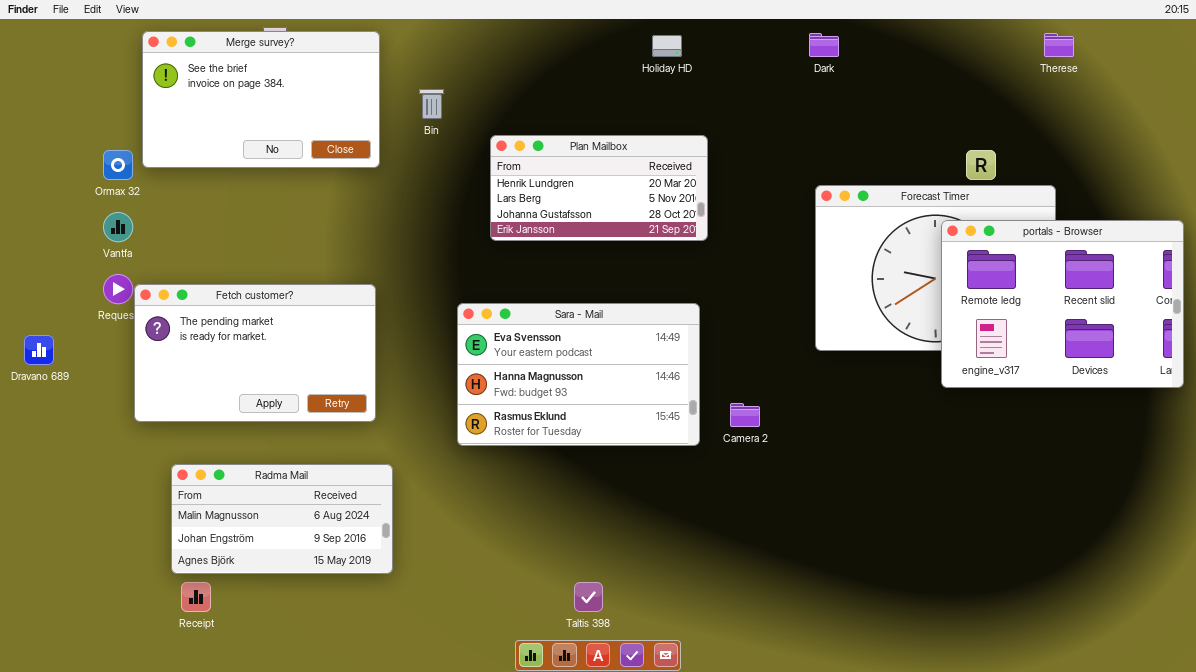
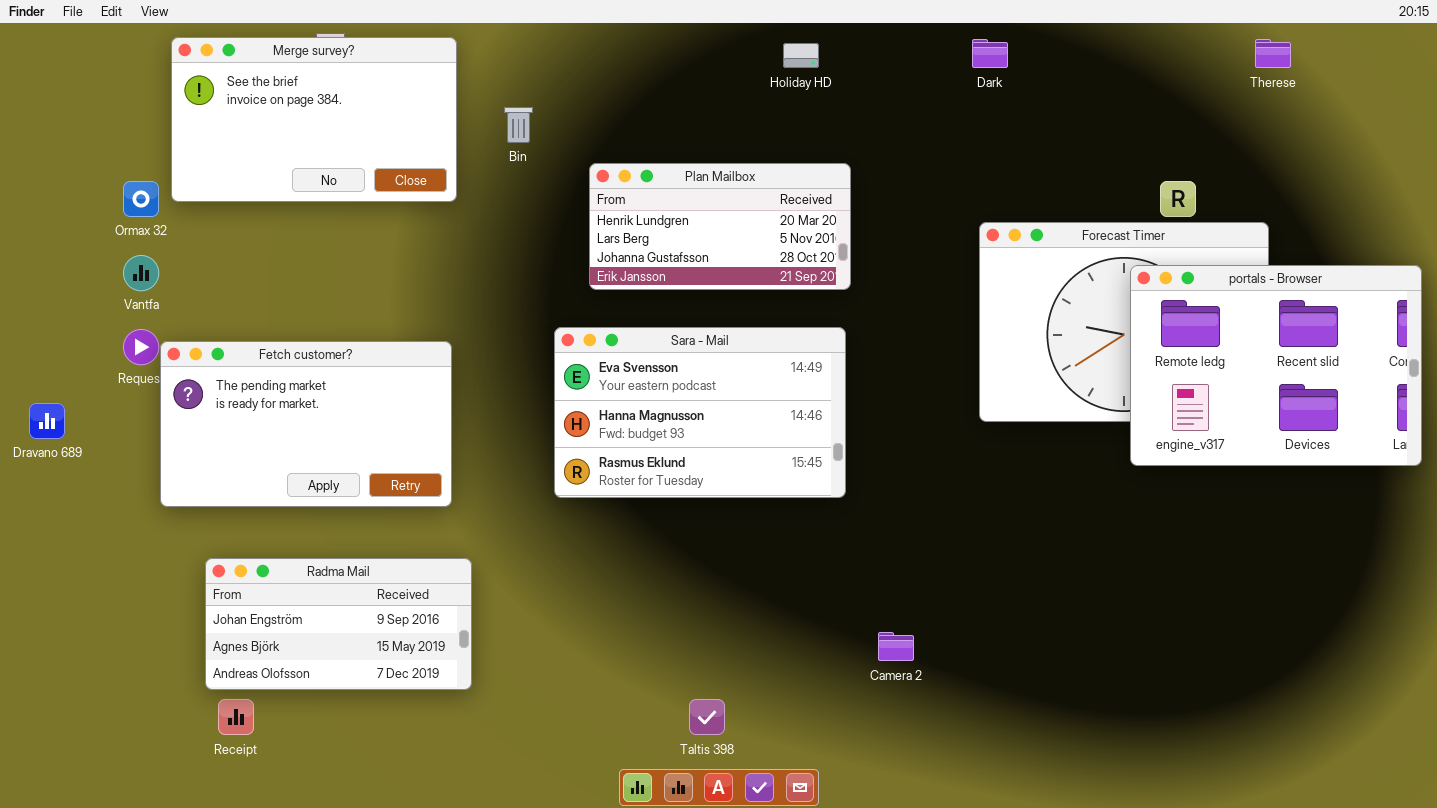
Sara - Mail: [457,303,700,446] -> [554,327,846,498], moved
Camera 2: [730,403,760,427] -> [878,632,914,661], moved
Radma Mail: [171,464,393,574] -> [205,558,472,690], scrolled down 1 row

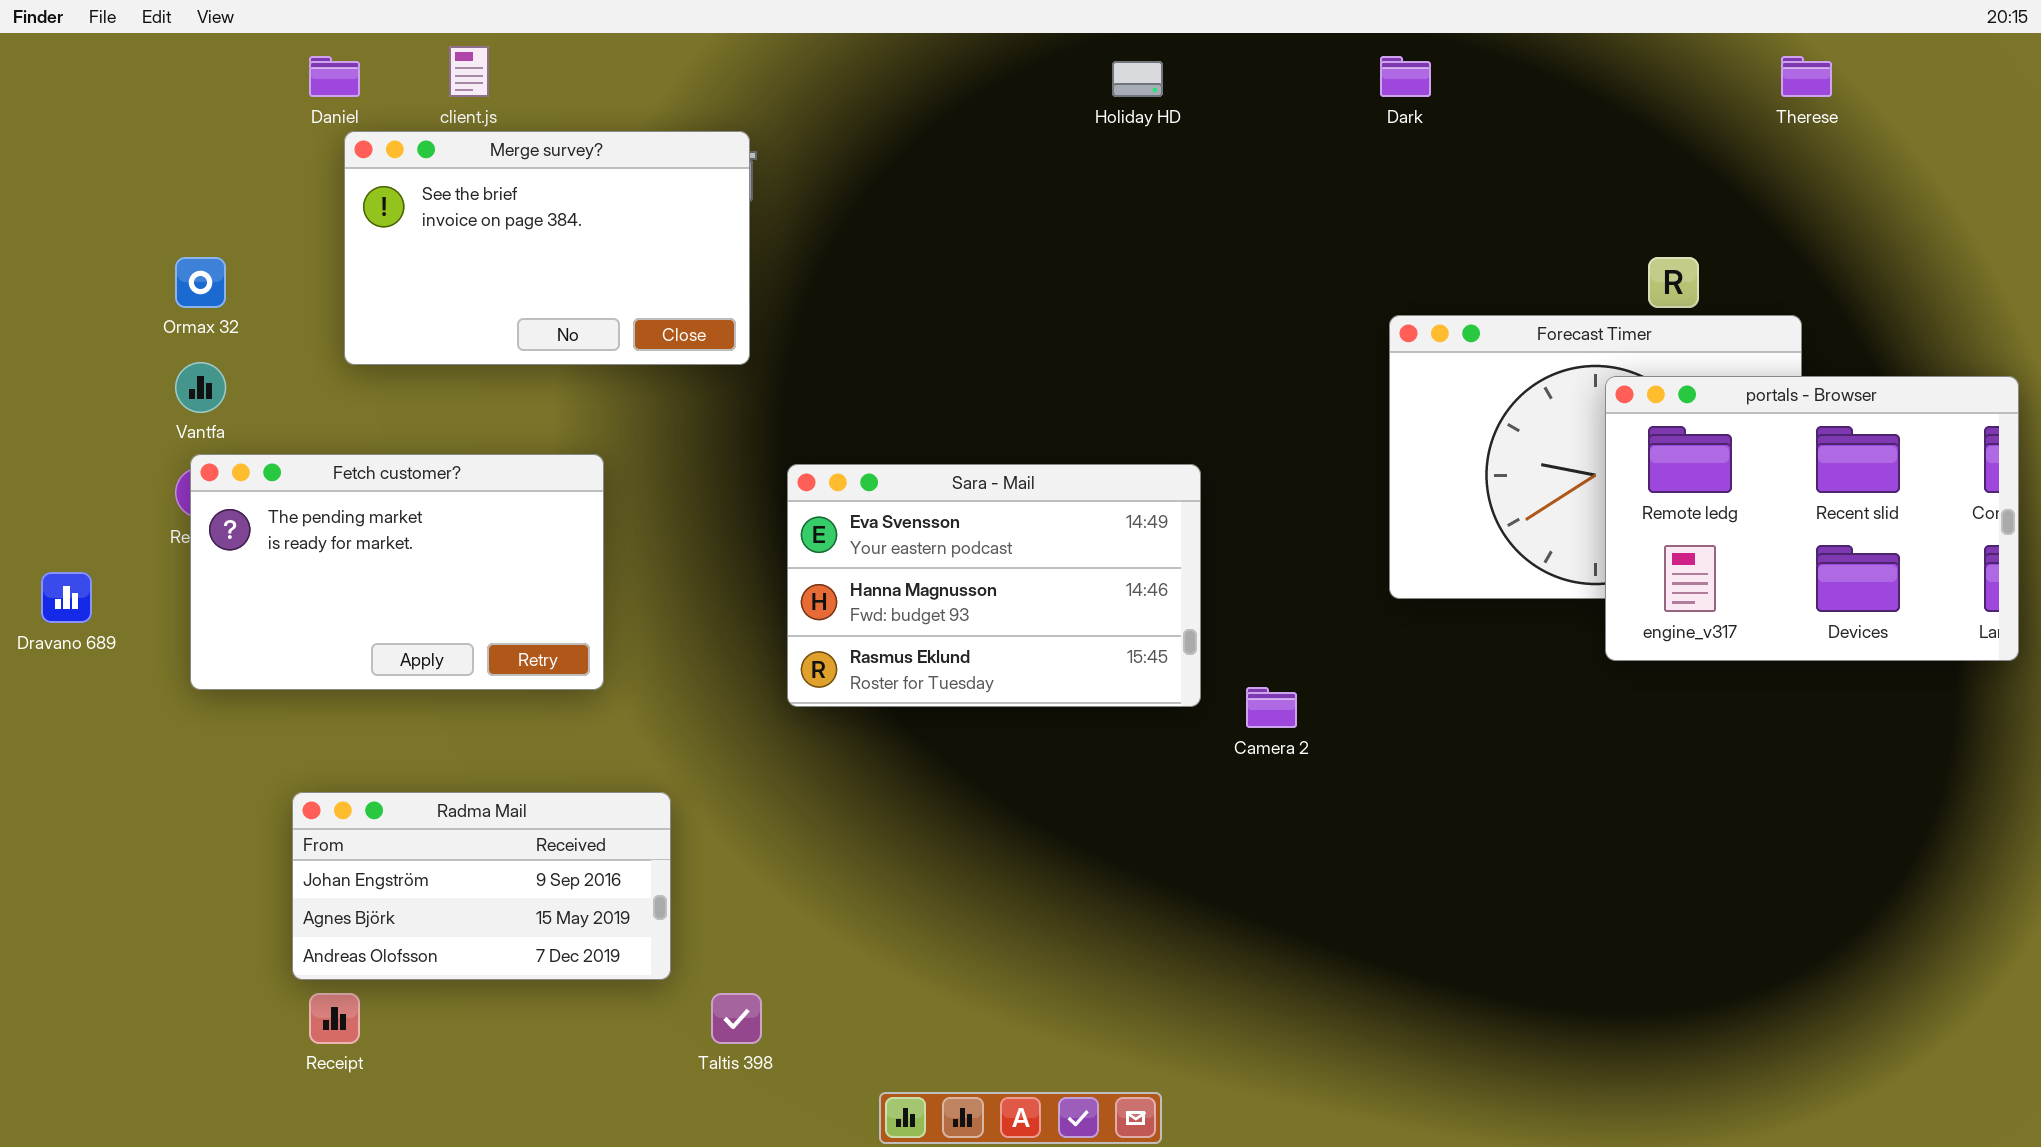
Merge survey?: [171,37,457,202] -> [344,131,750,365], moved
Plan Mailbox: [589,163,851,290] -> none, closed
Fetch customer?: [160,341,452,507] -> [190,454,604,690], moved
Camera 2: [878,632,914,661] -> [1246,687,1297,728], moved
Taltis 398: [689,699,725,735] -> [711,993,762,1044], moved

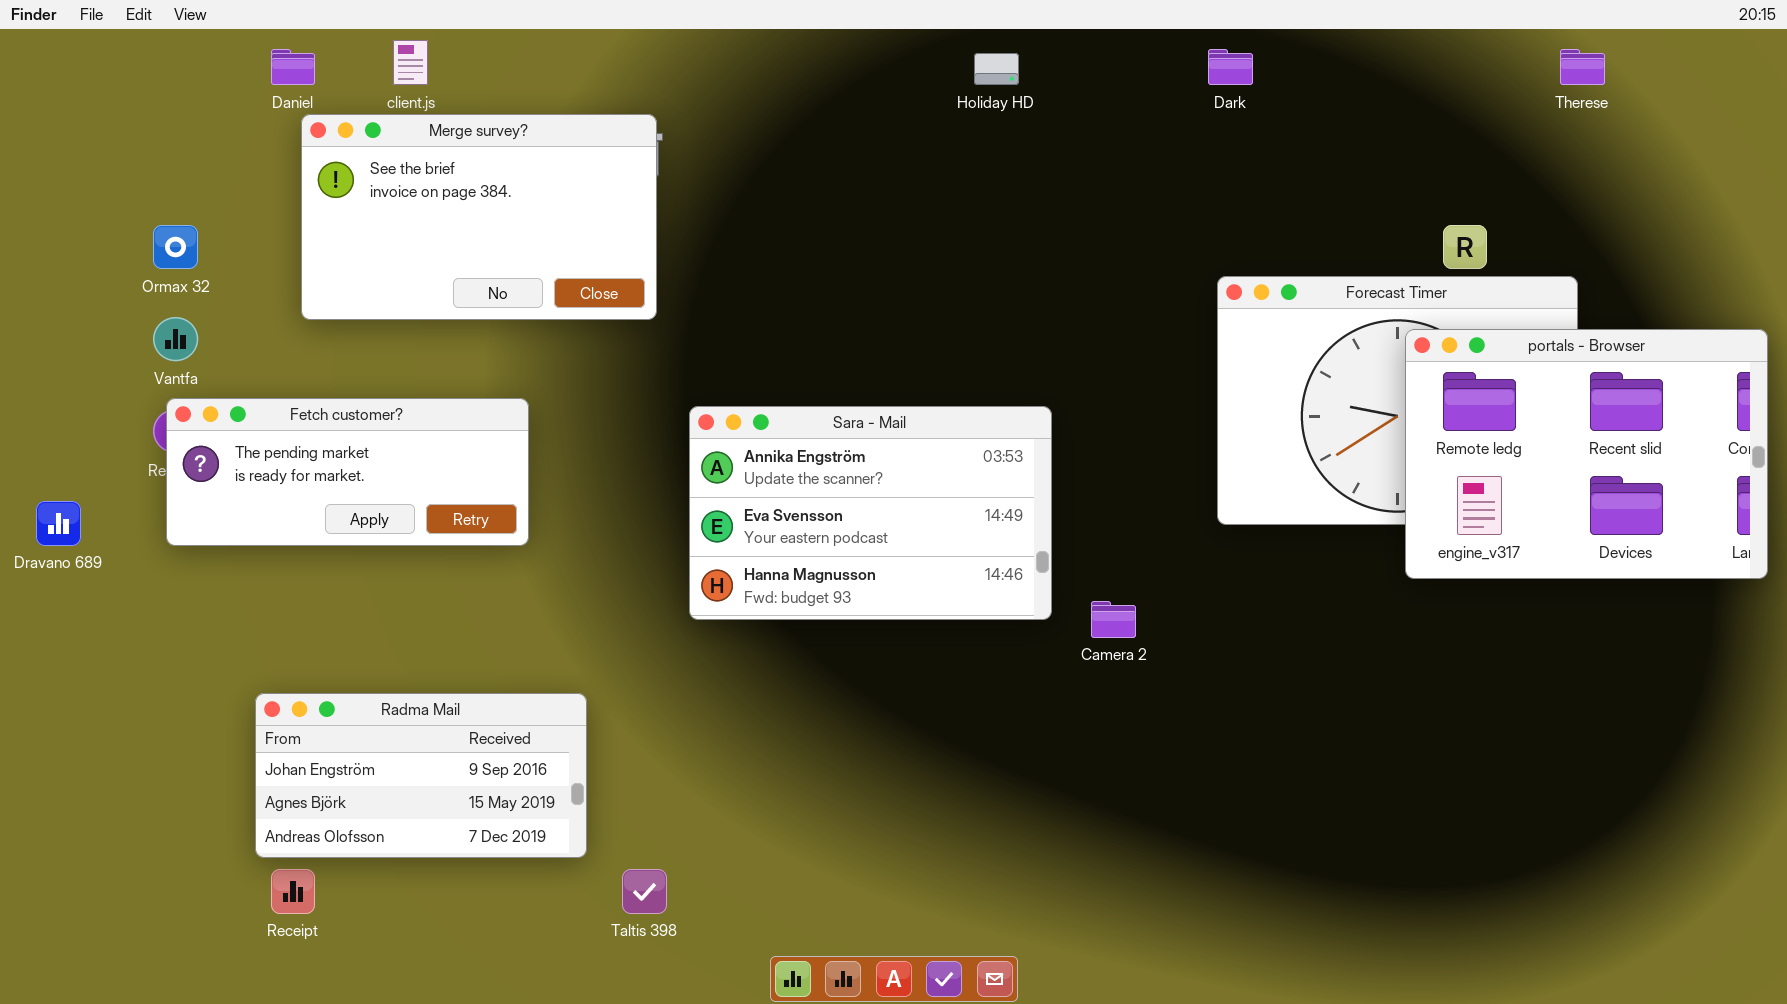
Fetch customer?: [190,454,604,690] -> [166,398,529,546], resized
Sara - Mail: [787,464,1201,707] -> [689,406,1052,620], scrolled up 1 row

